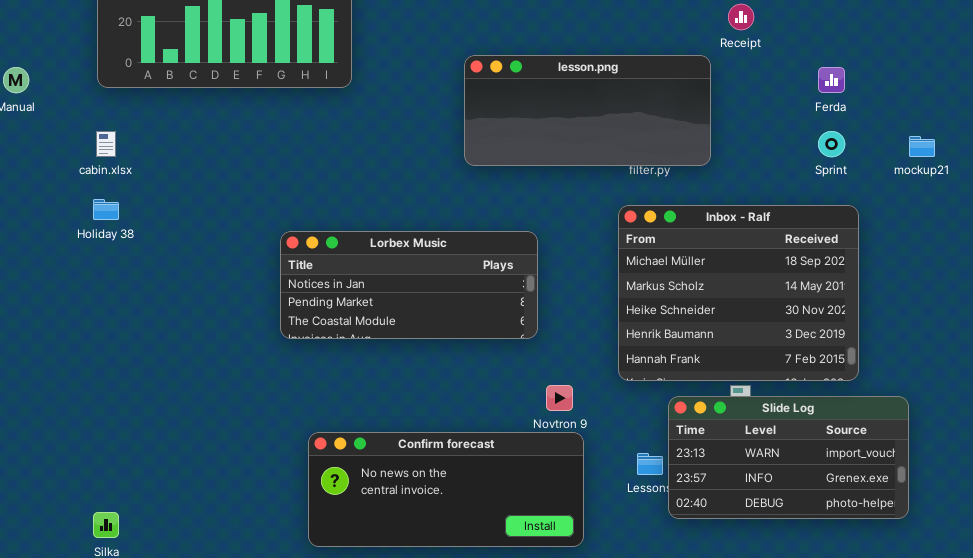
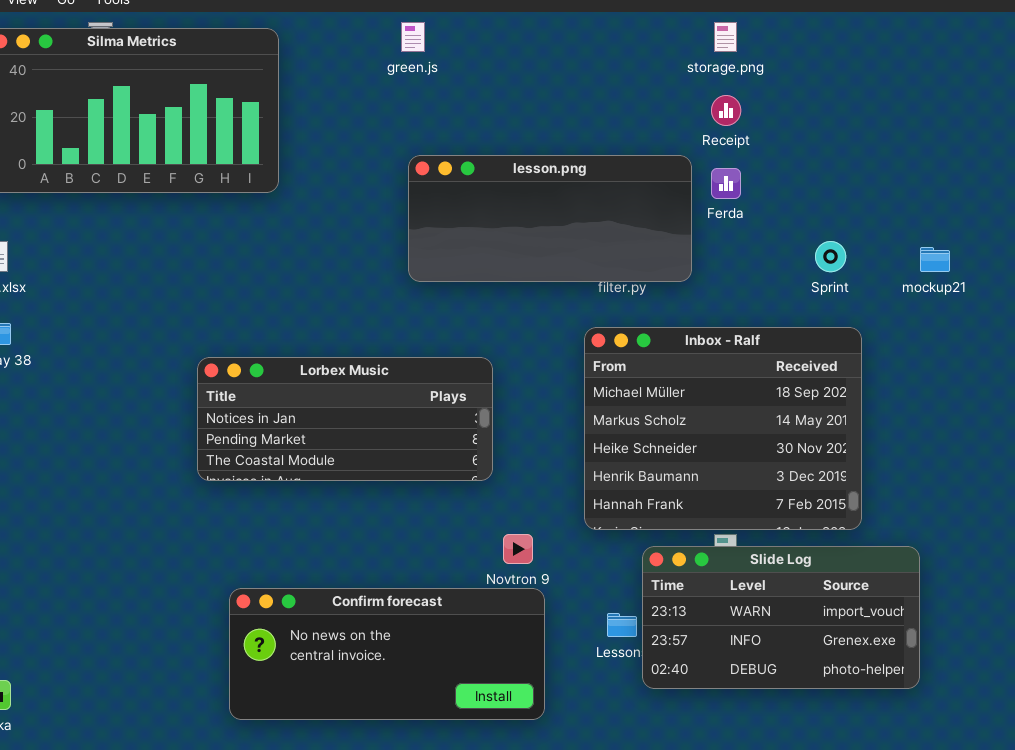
Ferda: [818,67,845,93] -> [711,168,741,199], moved

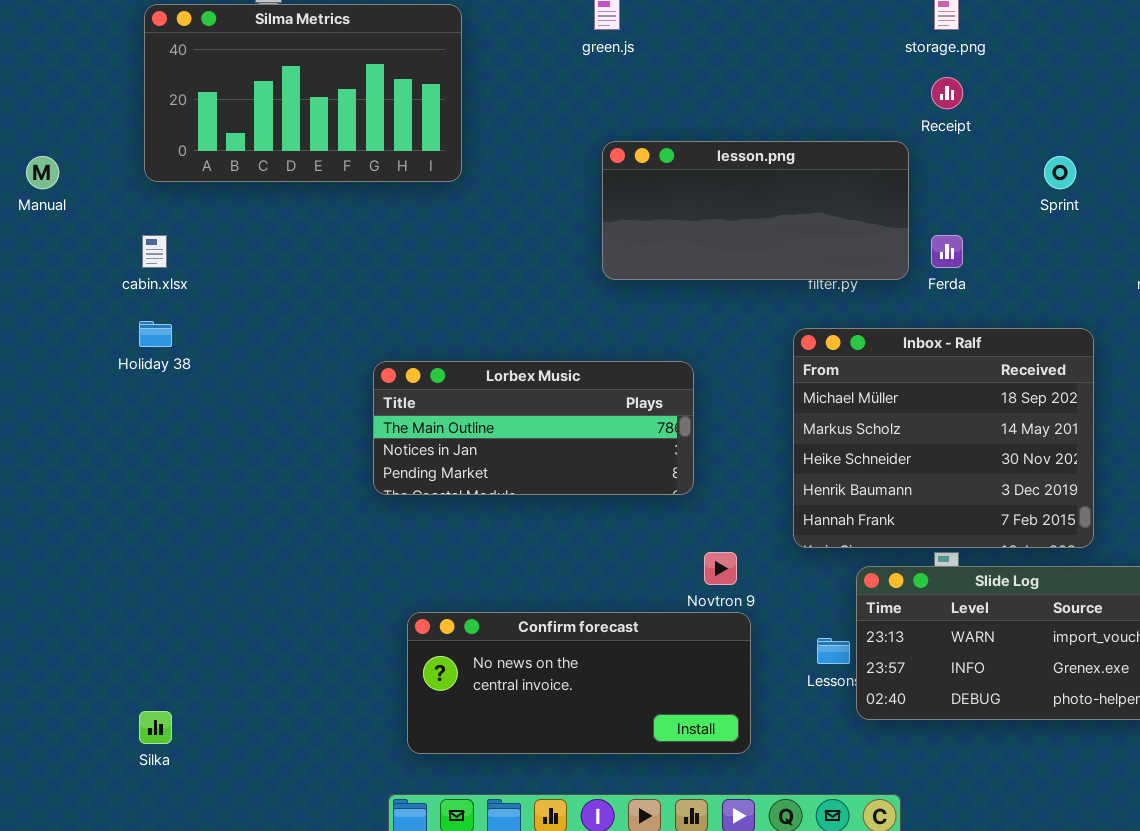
Ferda: [711,168,741,199] -> [931,235,963,268], moved
Sprint: [815,241,846,272] -> [1044,156,1076,189], moved
Lorbex Music: [197,357,493,481] -> [373,361,694,495], scrolled up 1 row

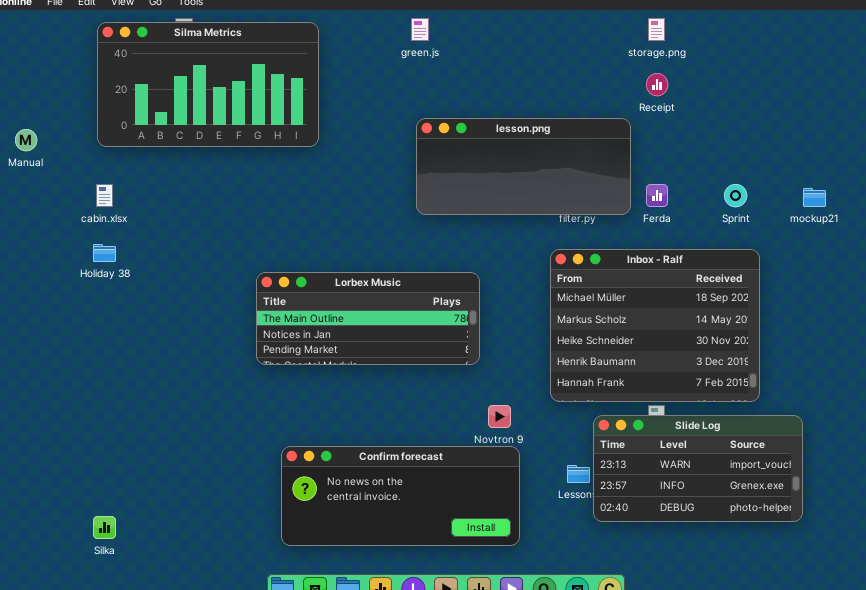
Sprint: [1044,156,1076,189] -> [724,184,747,207], moved

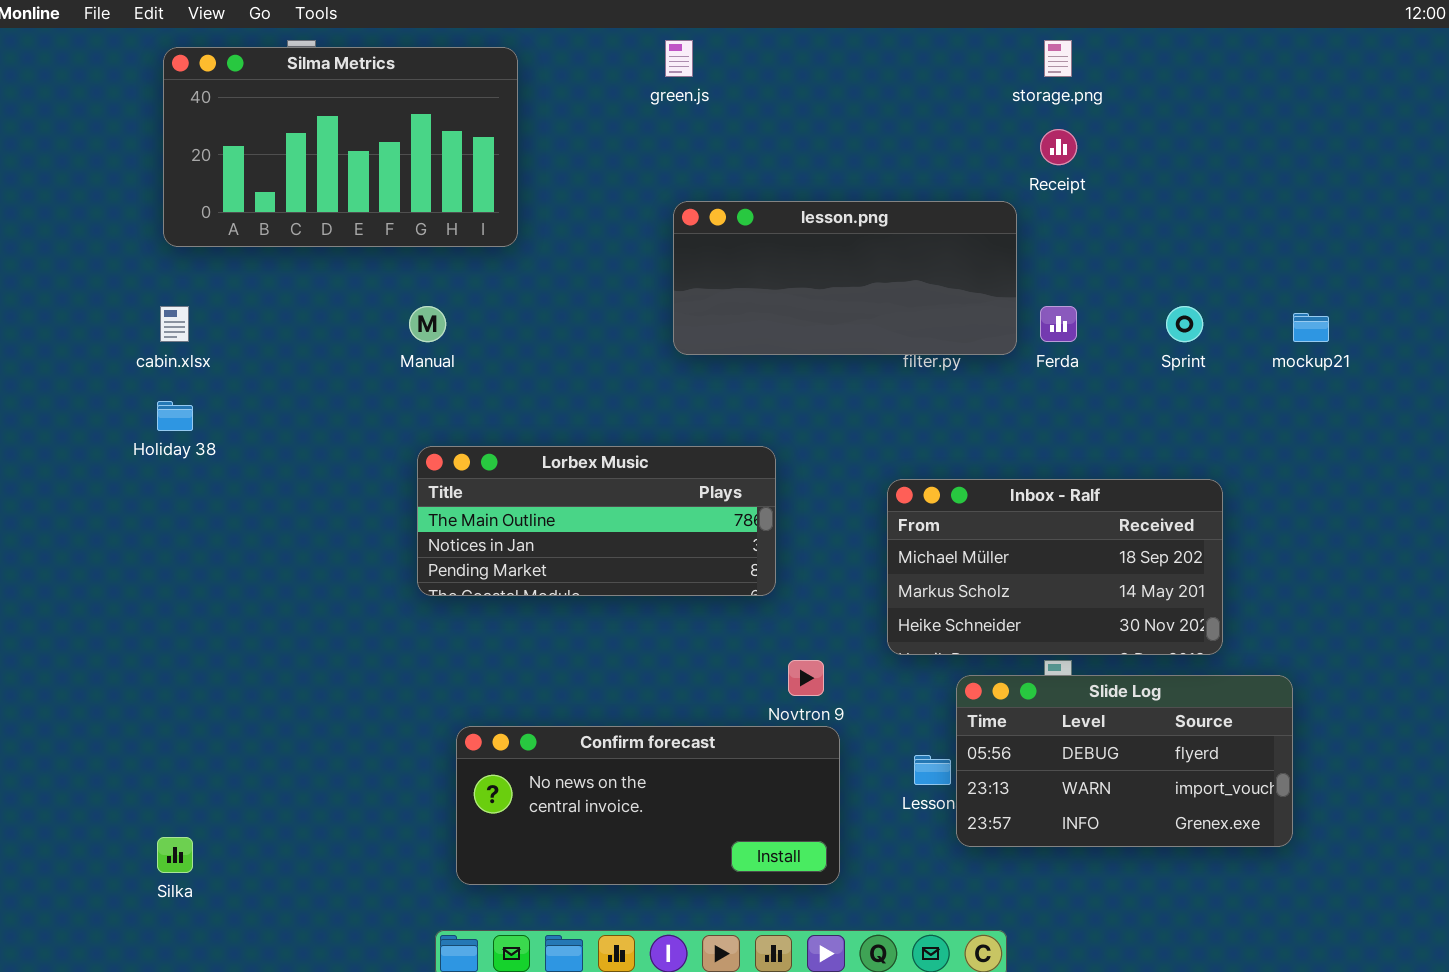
Manual: [15,129,37,151] -> [409,306,446,342], moved
Inbox - Ralf: [550,249,760,402] -> [887,479,1223,655], resized
Slide Log: [593,415,803,522] -> [956,675,1293,847], scrolled up 1 row

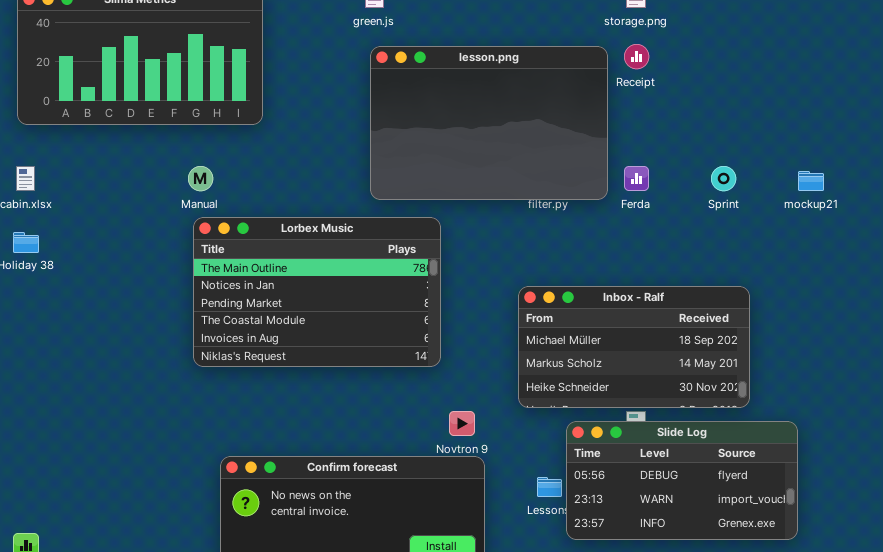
lesson.png: [673,201,1017,355] -> [370,46,608,200], resized
Lorbex Music: [417,446,776,596] -> [193,217,441,367], resized

